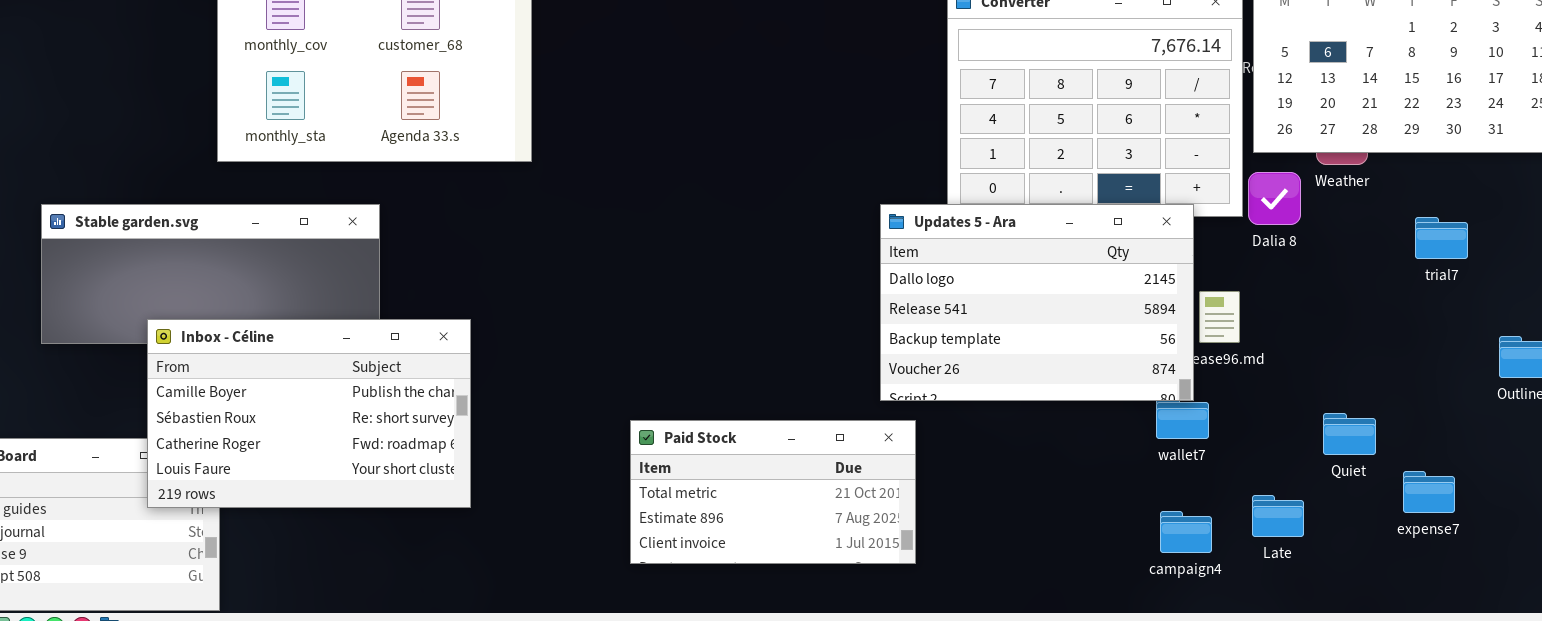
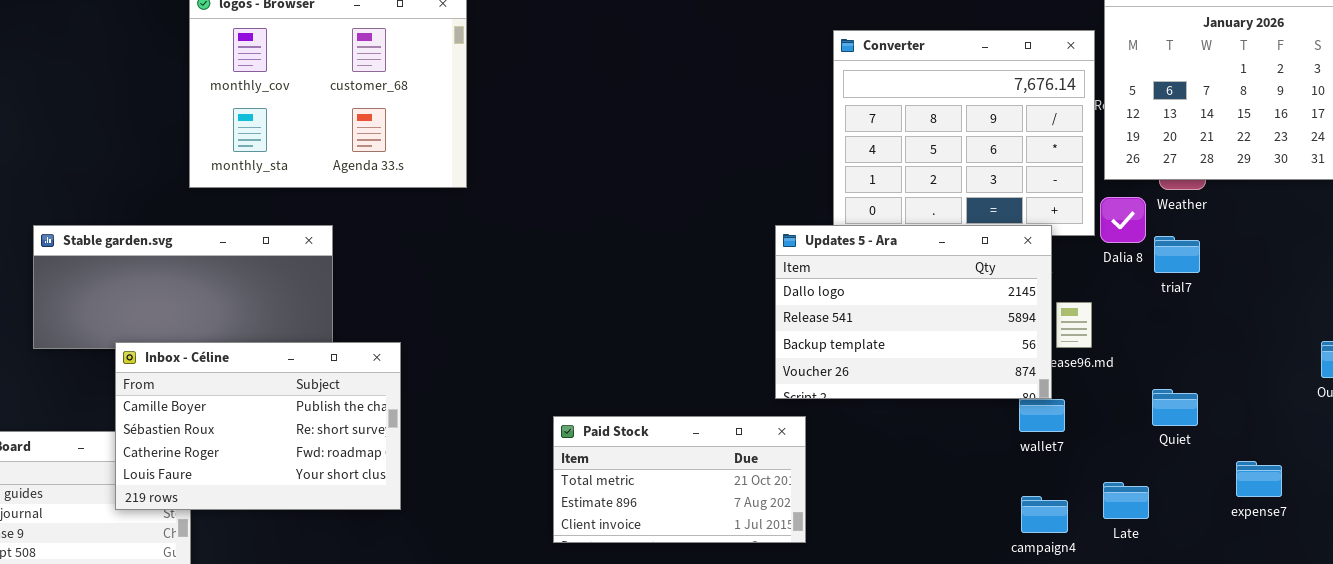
trial7: [1415,217,1468,259] -> [1154,236,1200,273], moved
Inbox - Céline: [147,319,471,508] -> [115,342,401,510], moved
Quiet: [1323,413,1376,455] -> [1152,389,1198,426], moved

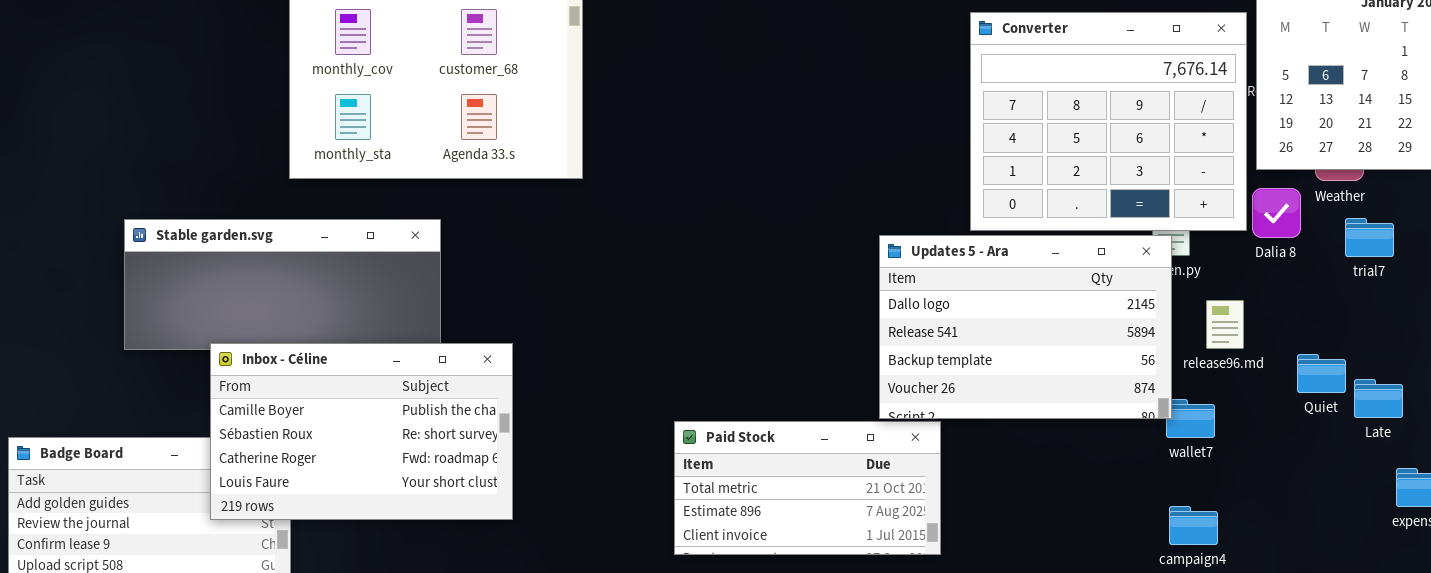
Updates 5 - Ara: [775,225,1052,399] -> [879,235,1172,419], moved
trial7: [1154,236,1200,273] -> [1345,218,1394,257], moved
Quiet: [1152,389,1198,426] -> [1297,354,1346,393], moved
Late: [1103,482,1149,519] -> [1354,379,1403,418], moved

